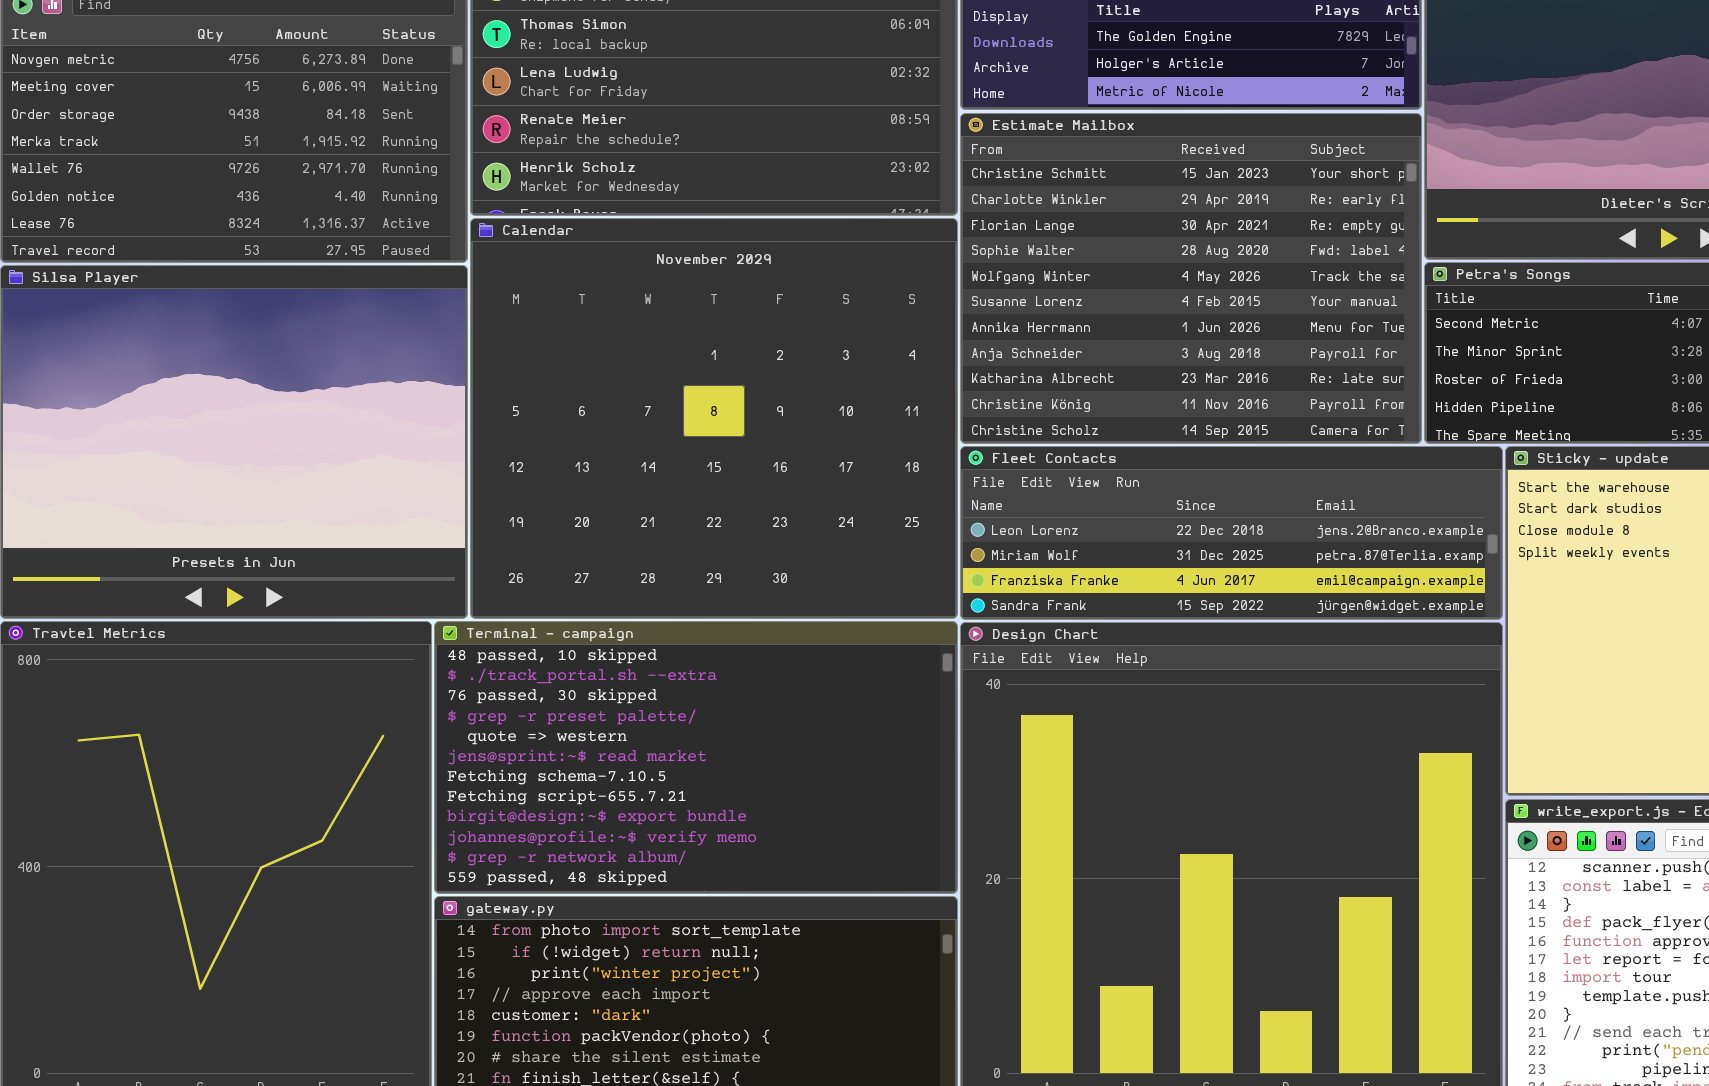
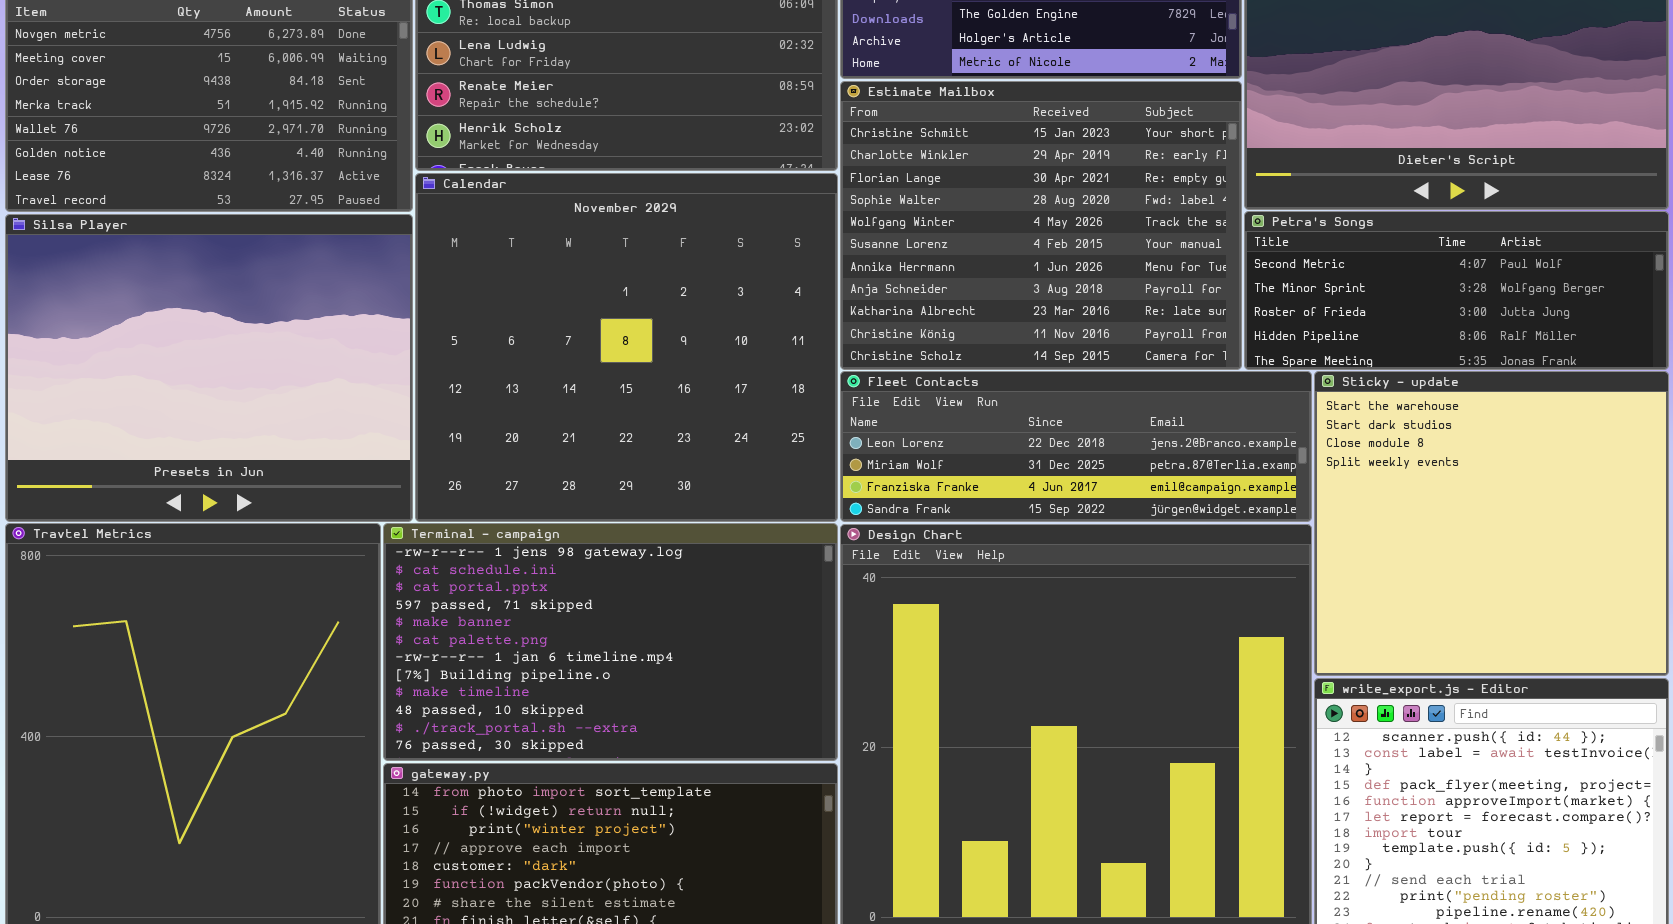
Terminal - campaign: [434,621,958,894] -> [383,523,838,761], scrolled up 9 rows

